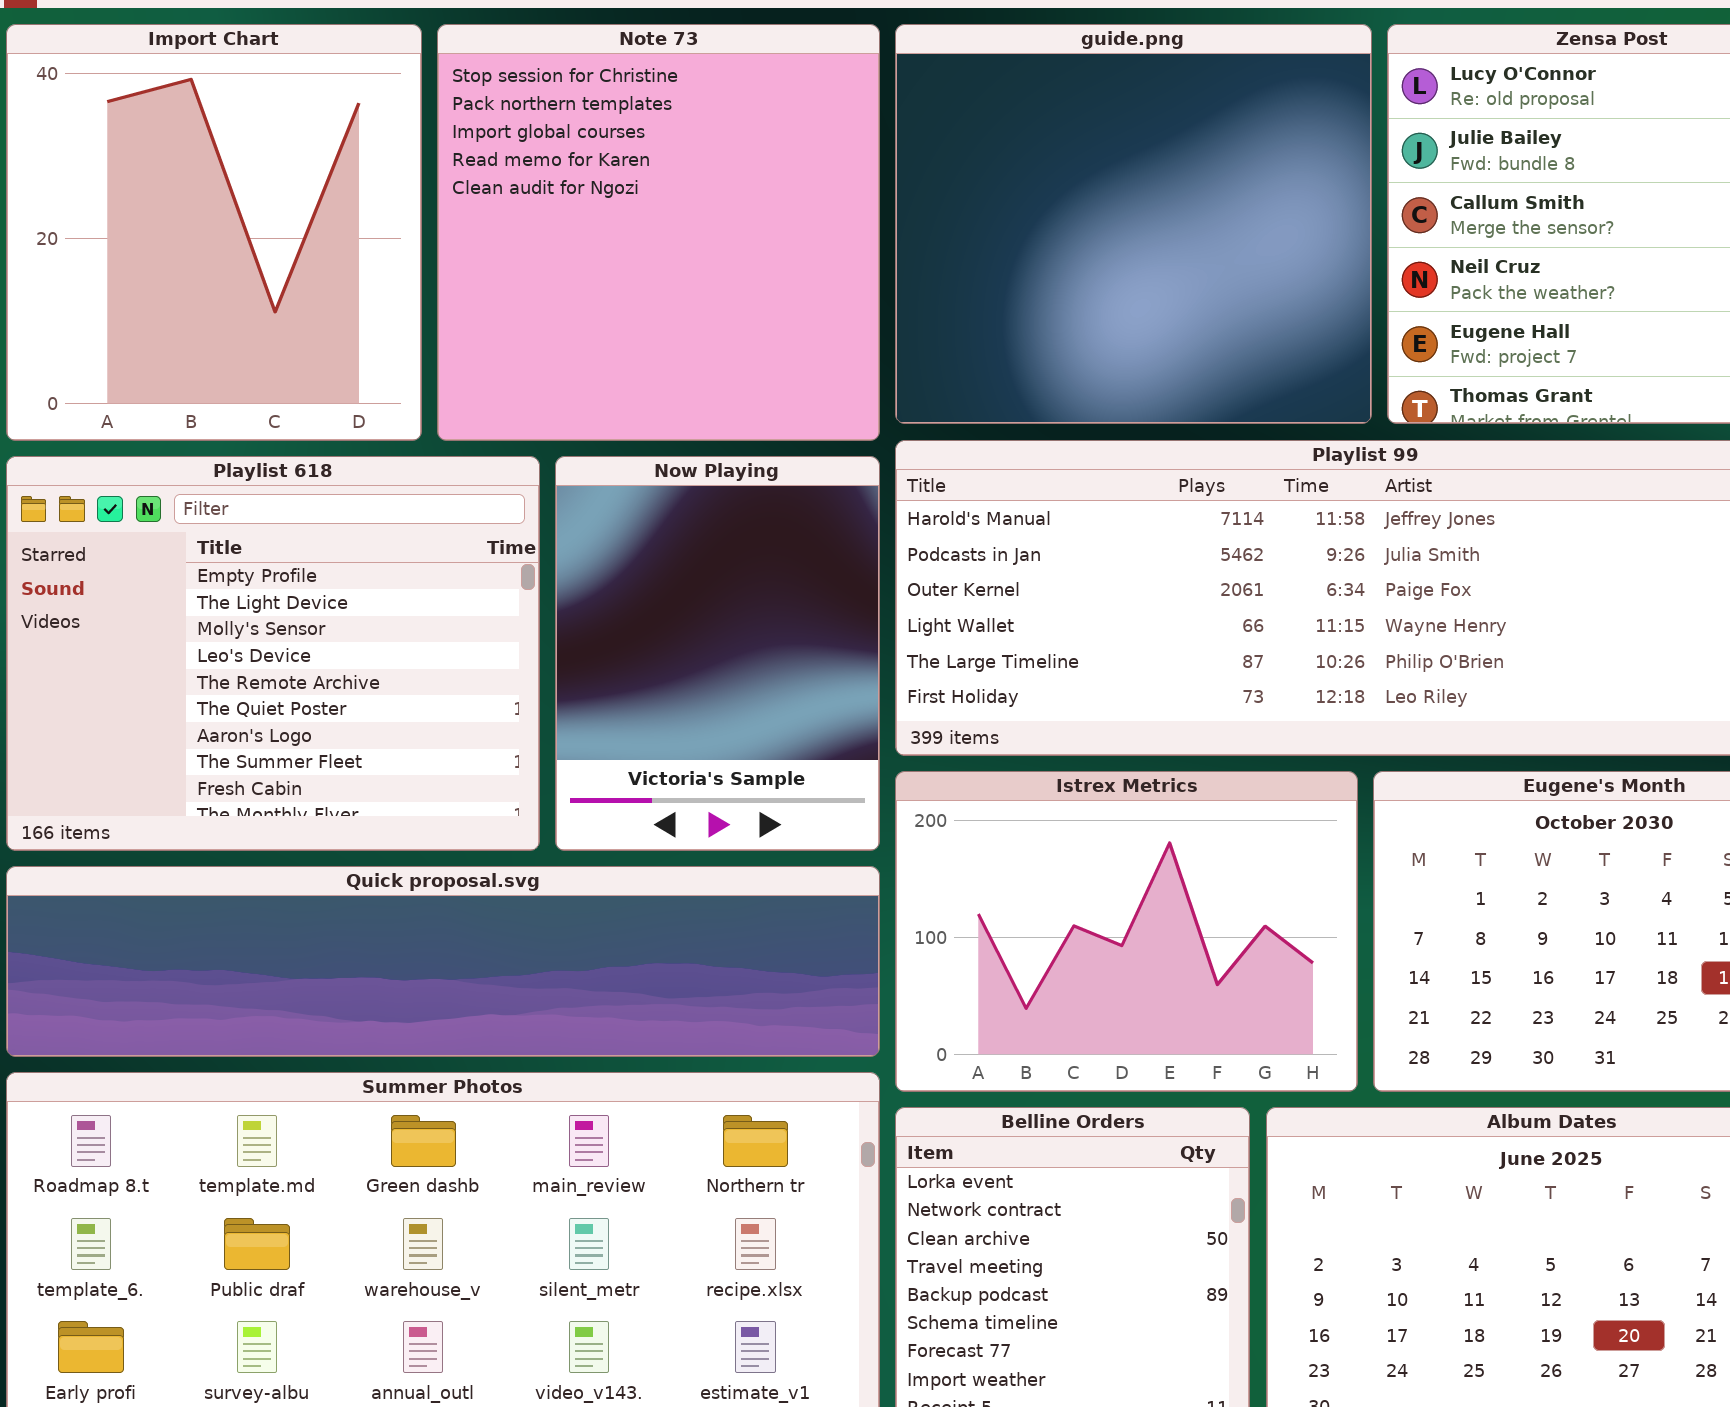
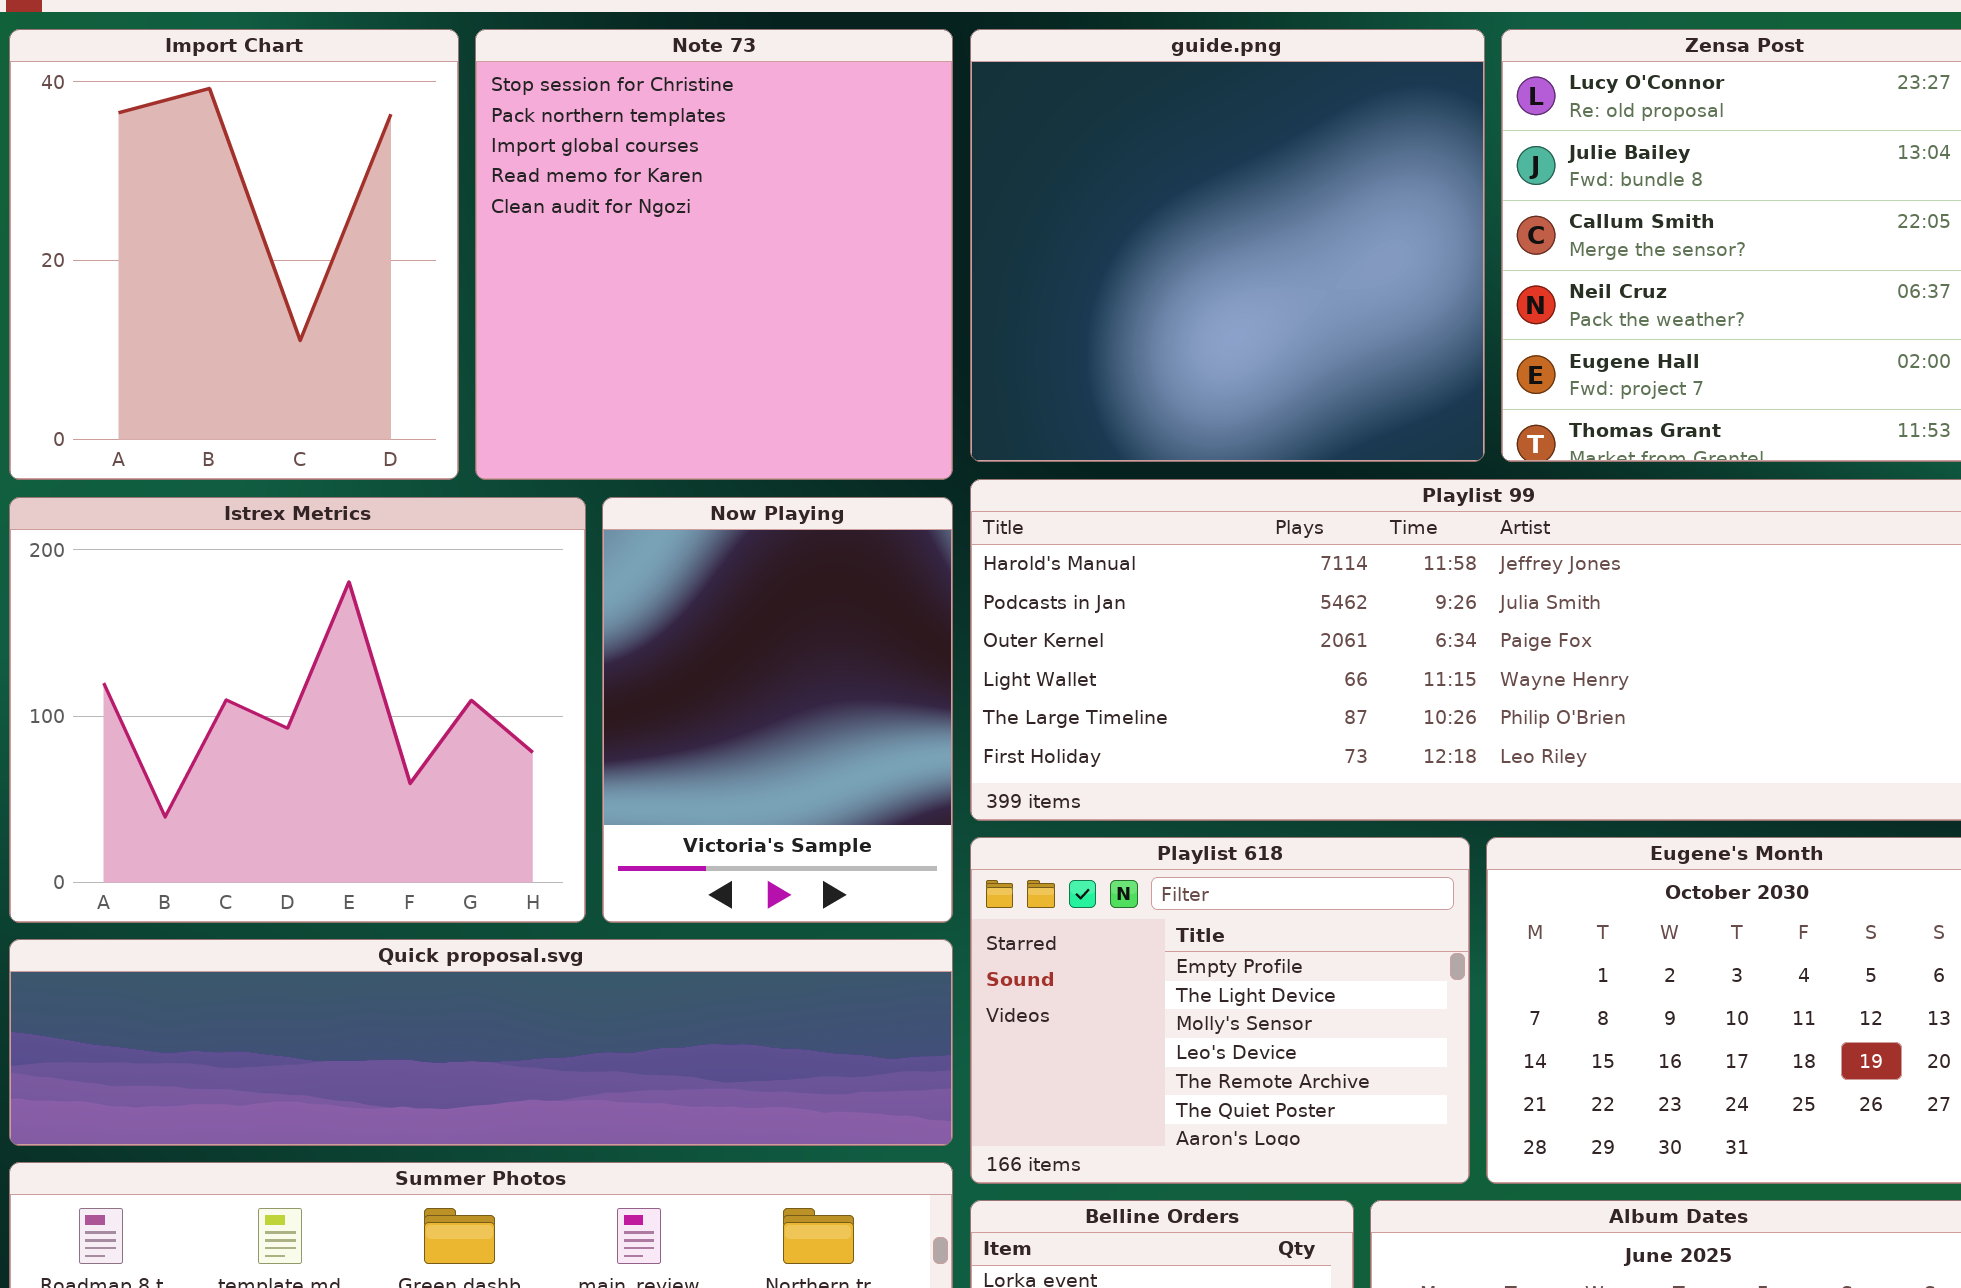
Playlist 618: [6,456,540,851] -> [970,837,1470,1184], moved, resized
Istrex Metrics: [895,771,1358,1092] -> [9,497,586,923], moved, resized

